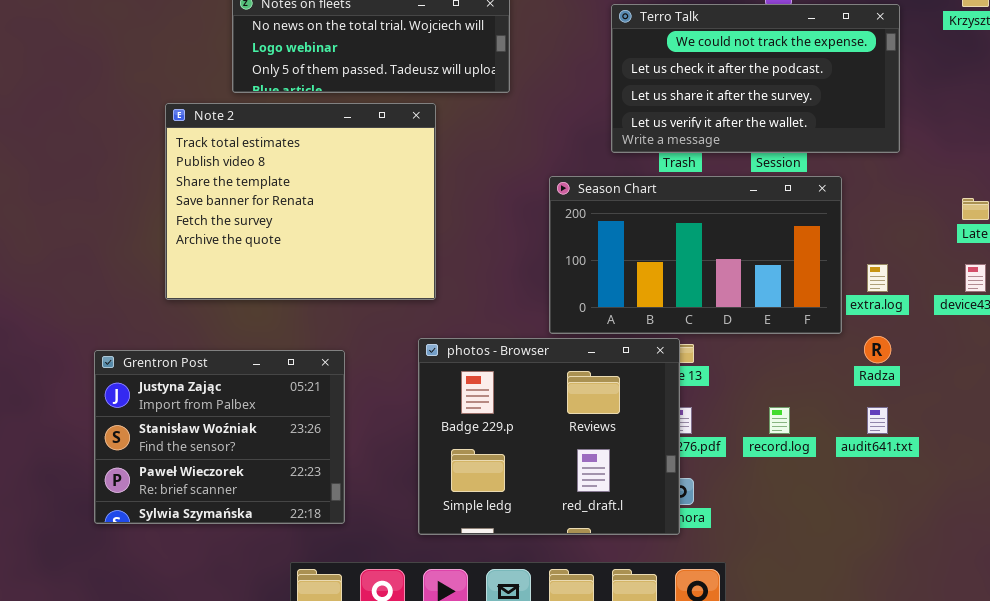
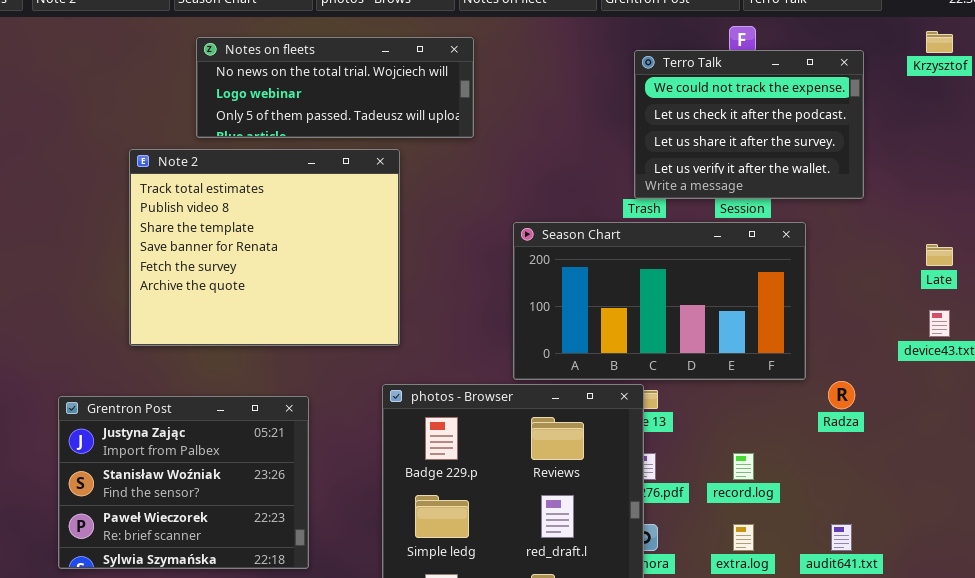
Terro Talk: [611,4,900,153] -> [634,50,864,199], resized
extra.log: [867,264,888,292] -> [733,524,754,551], moved
audit641.txt: [867,407,888,434] -> [831,524,852,551], moved

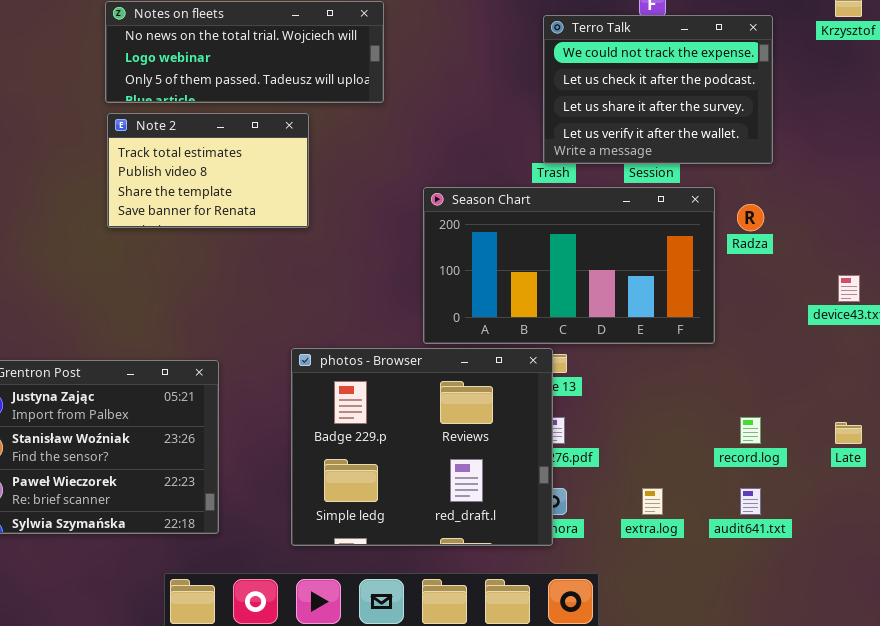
Note 2: [129,149,400,346] -> [107,113,309,228], resized
Late: [926,244,953,266] -> [835,422,862,444], moved
Radza: [828,381,855,409] -> [737,204,764,231], moved
record.log: [733,453,754,480] -> [740,417,761,444], moved

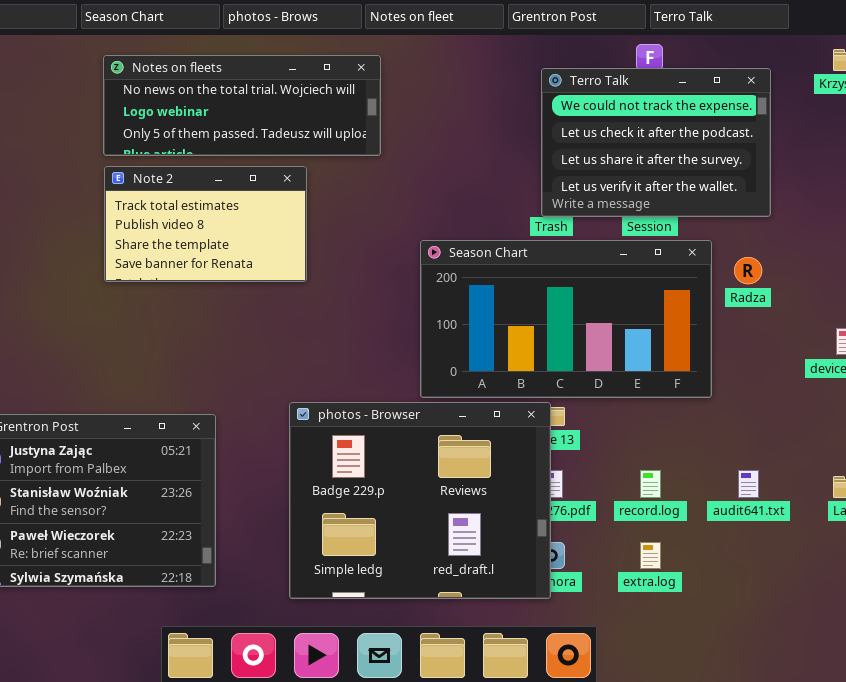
record.log: [740,417,761,444] -> [640,470,661,498], moved
audit641.txt: [740,488,761,515] -> [738,470,759,498], moved

